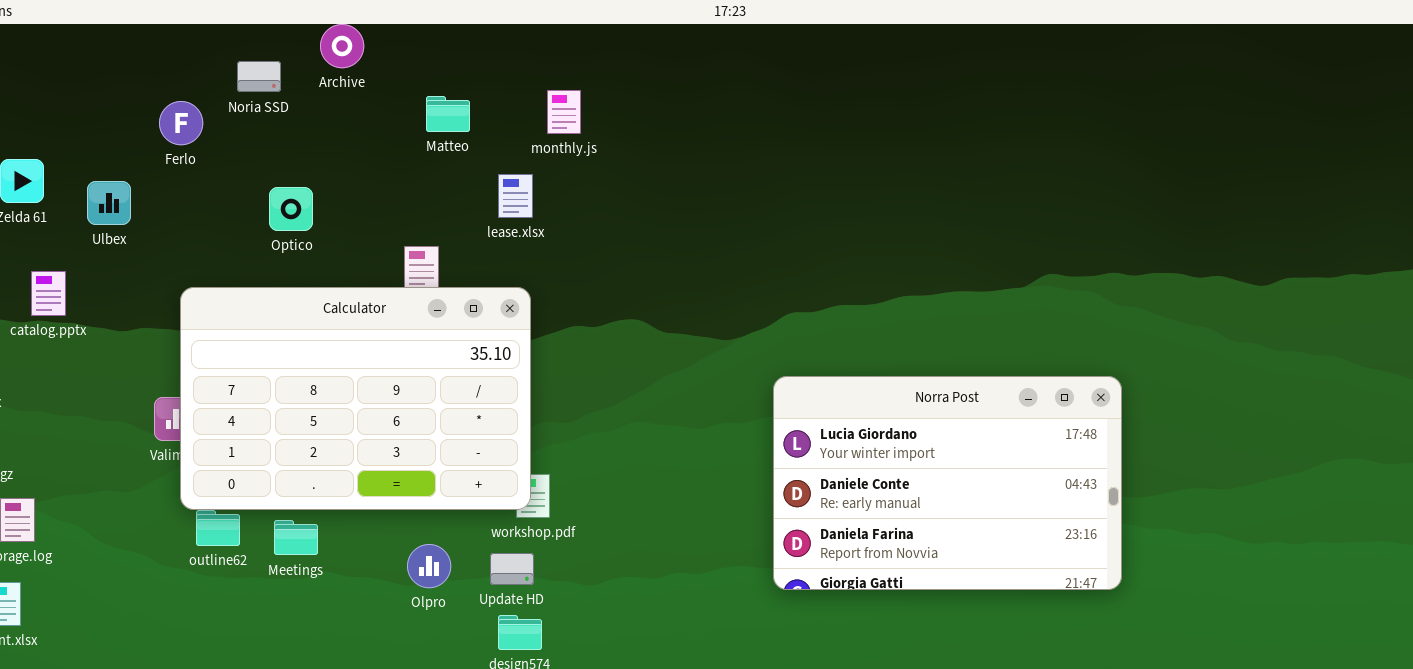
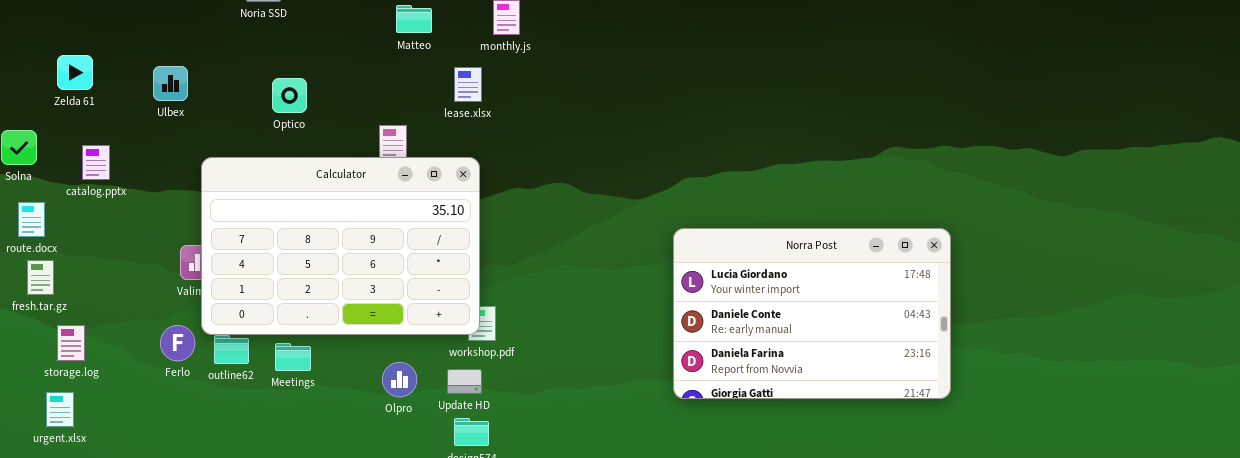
Ferlo: [159,101,203,145] -> [160,325,195,361], moved
Ulbex: [87,181,131,225] -> [153,66,188,101], moved

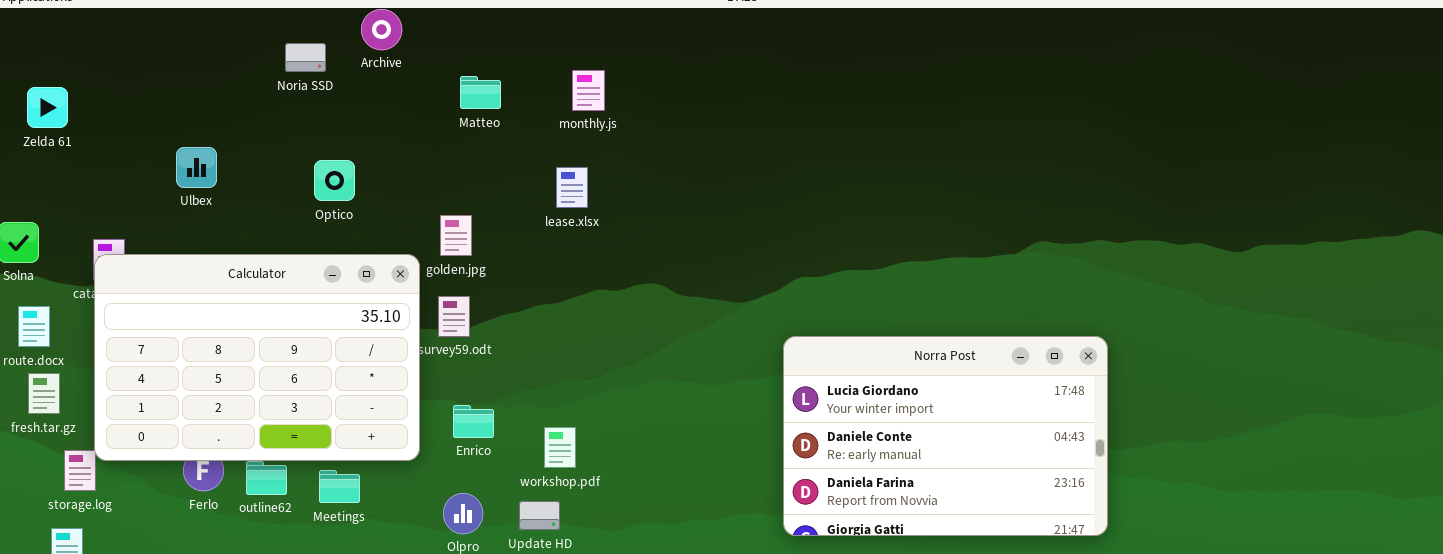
Zelda 61: [57,55,93,90] -> [27,87,68,128], moved
lease.xlsx: [454,67,482,102] -> [556,167,588,208], moved
Calculator: [201,157,480,335] -> [94,254,420,461], moved

